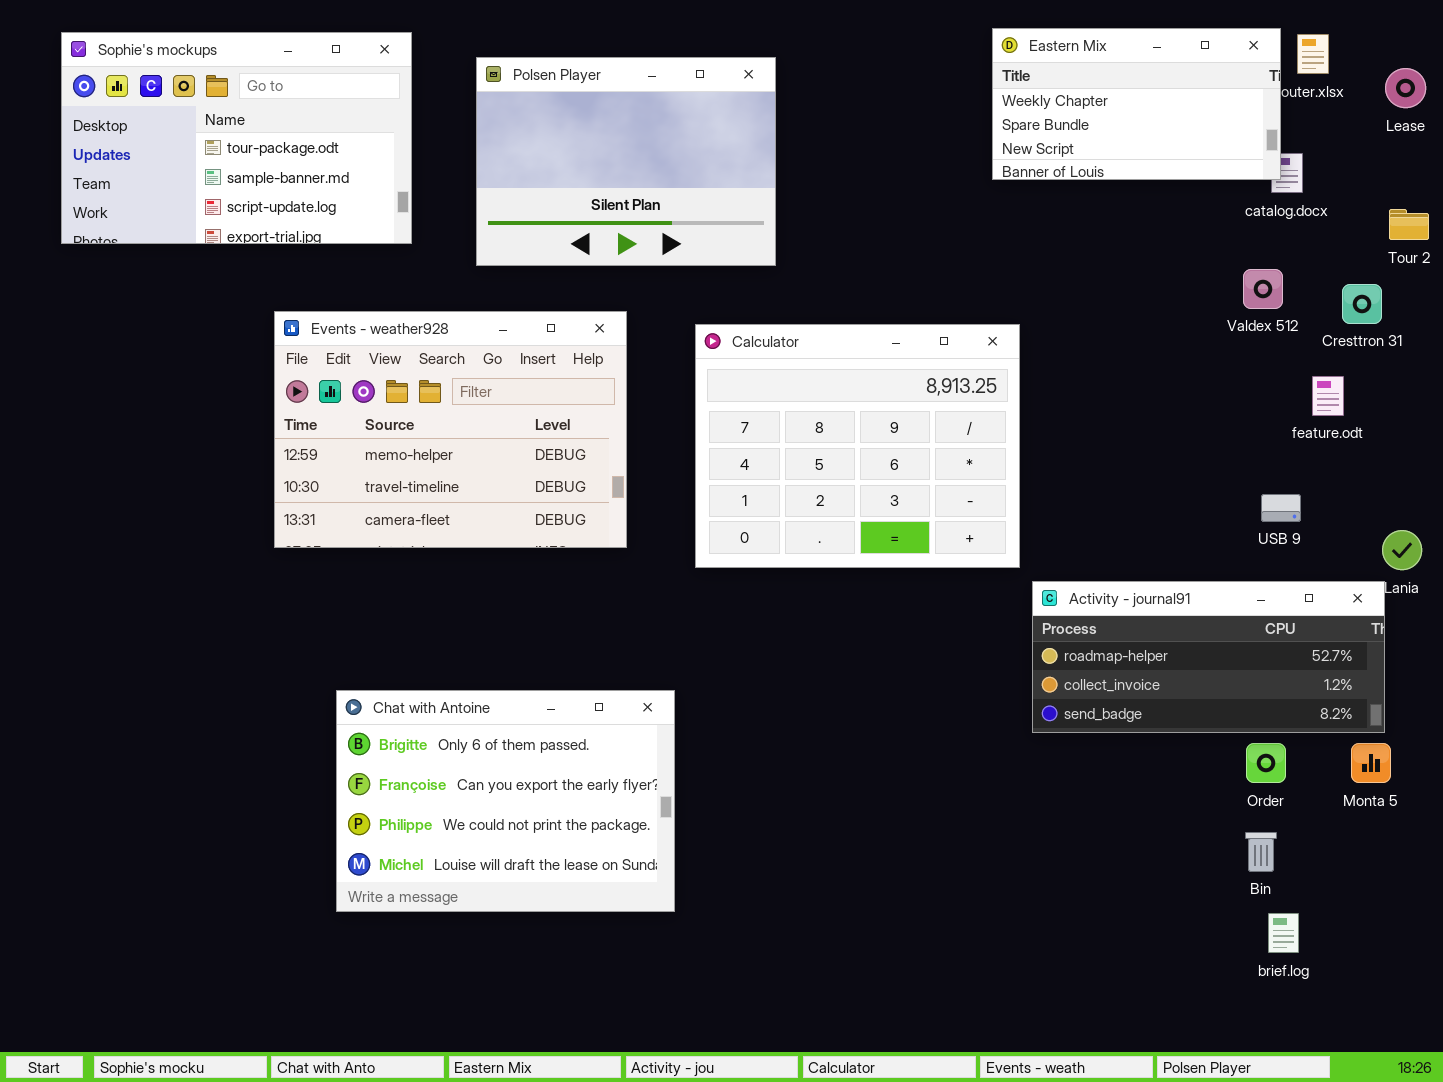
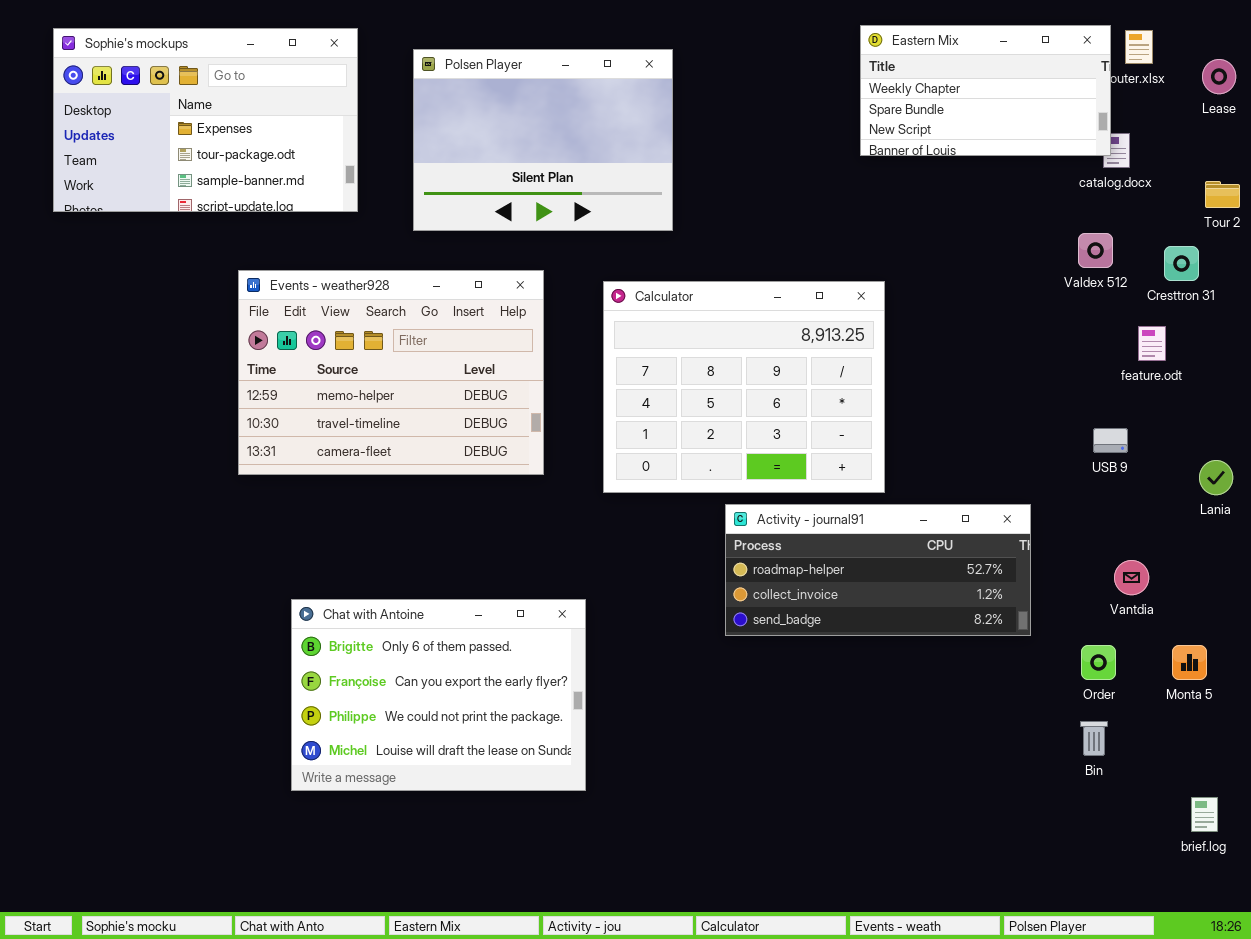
Sophie's mockups: [61,32,412,244] -> [53,28,358,212], scrolled up 1 row
Activity - journal91: [1032,581,1385,733] -> [725,504,1031,636], moved
brief.log: [1268,913,1299,953] -> [1191,797,1218,832], moved

